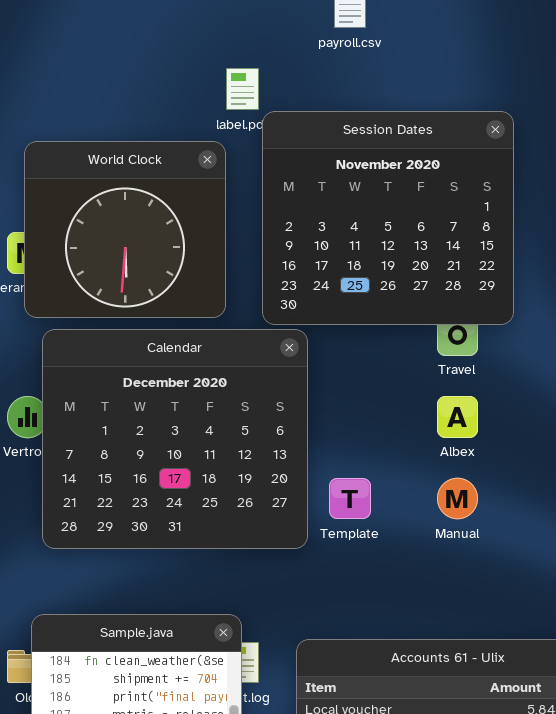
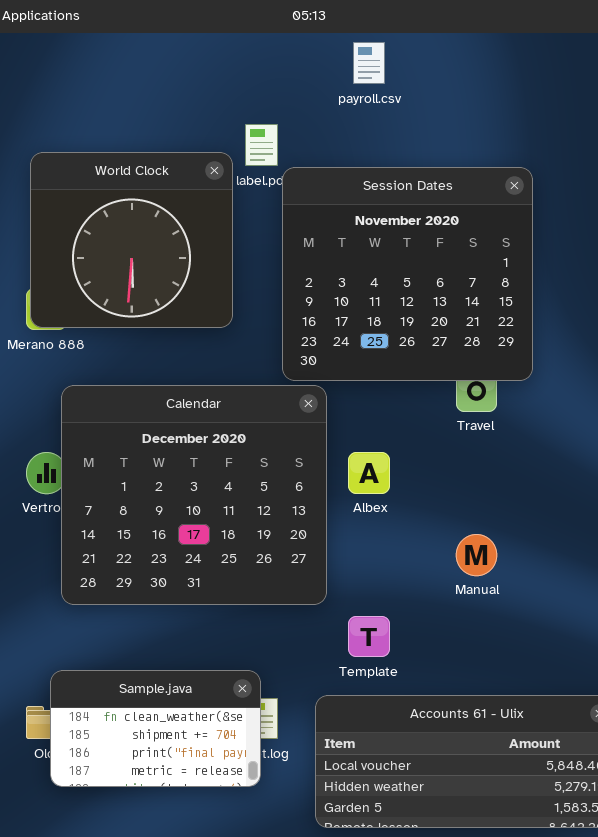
World Clock: [24,141,226,318] -> [30,152,233,328], moved
Albex: [437,396,478,438] -> [348,452,390,494], moved
Template: [329,478,371,519] -> [348,616,390,657], moved

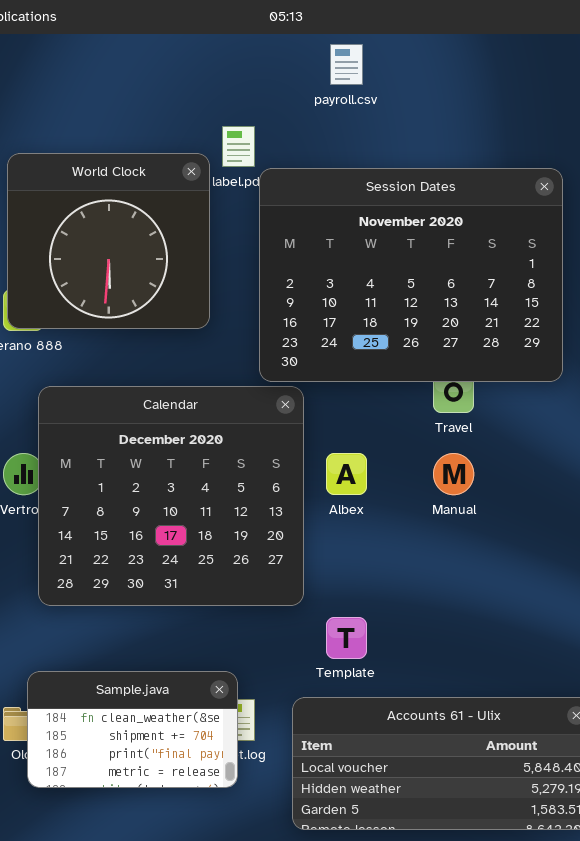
Session Dates: [282,167,533,381] -> [259,168,563,382], resized
Manual: [456,534,497,576] -> [433,453,474,495], moved

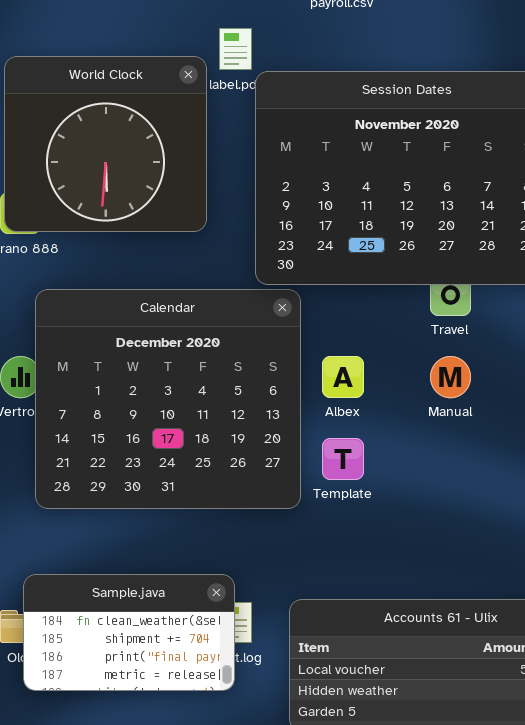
Template: [326,617,367,659] -> [322,438,364,480], moved

